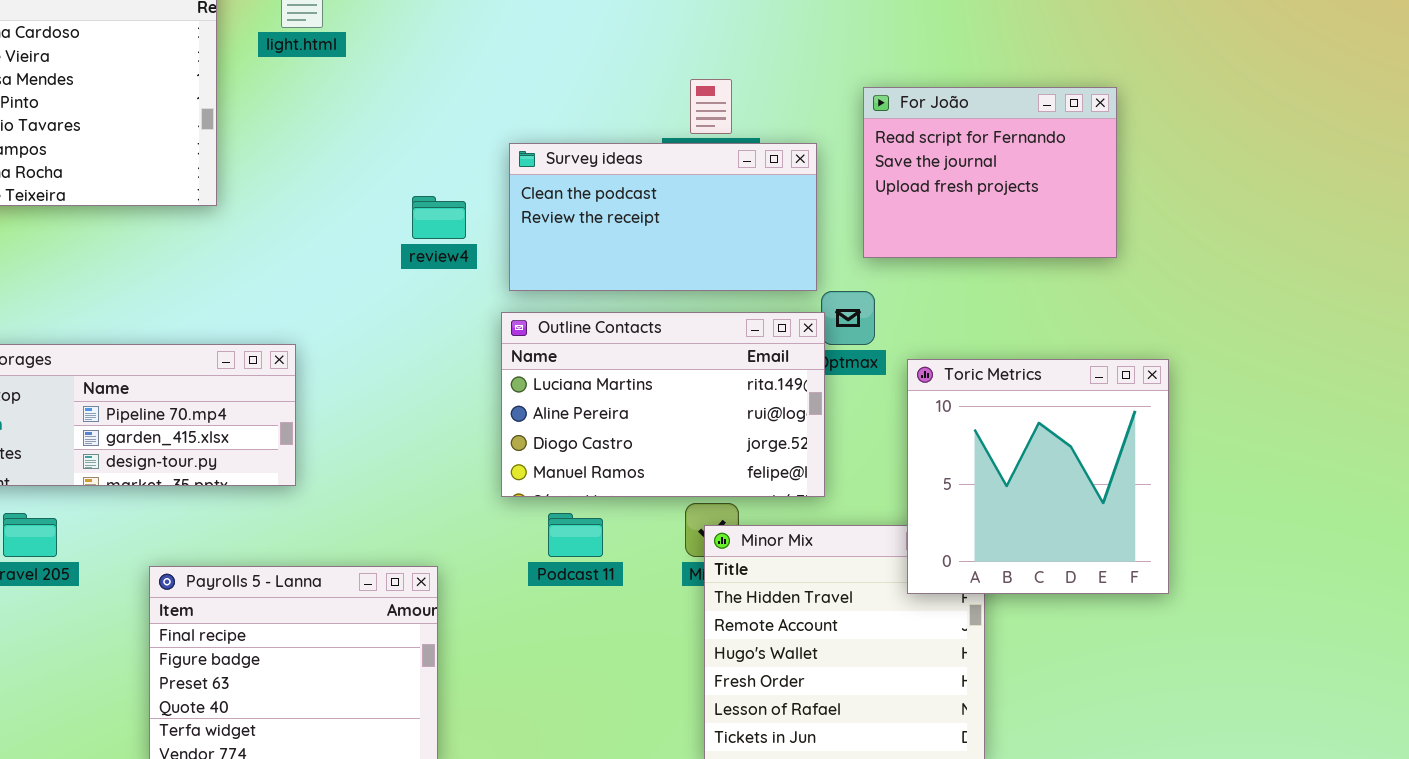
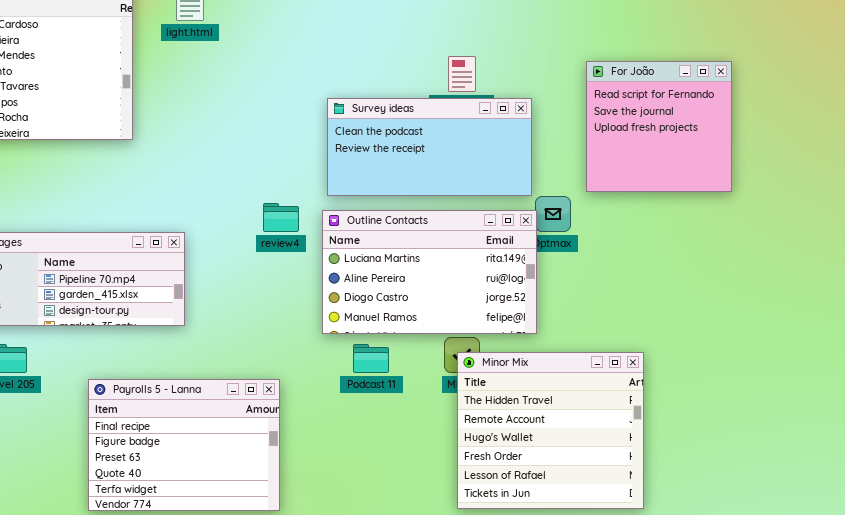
For João: [863,87,1117,258] -> [586,61,732,192], resized
review4: [412,196,466,239] -> [263,203,299,232], moved
Toric Metrics: [907,359,1169,594] -> none, closed

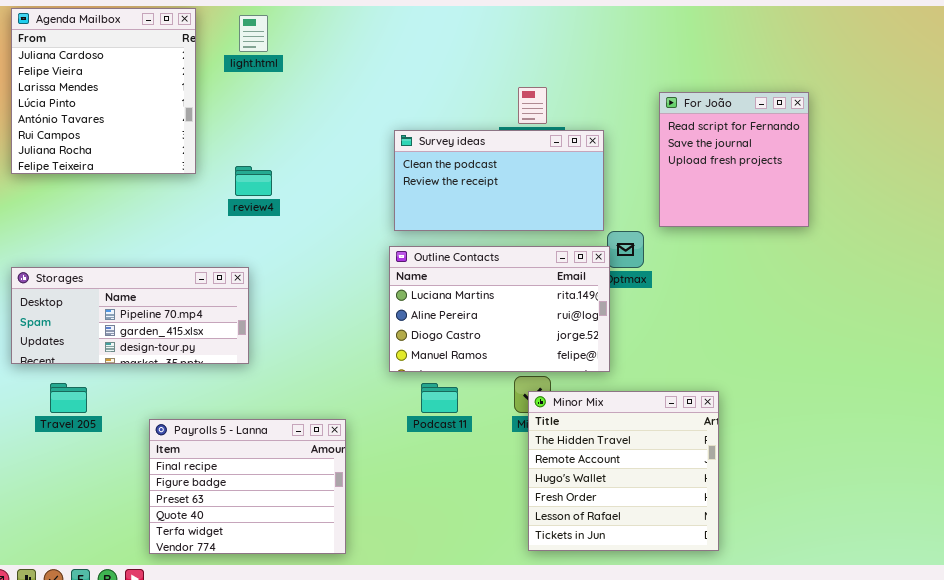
review4: [263,203,299,232] -> [235,166,272,196], moved

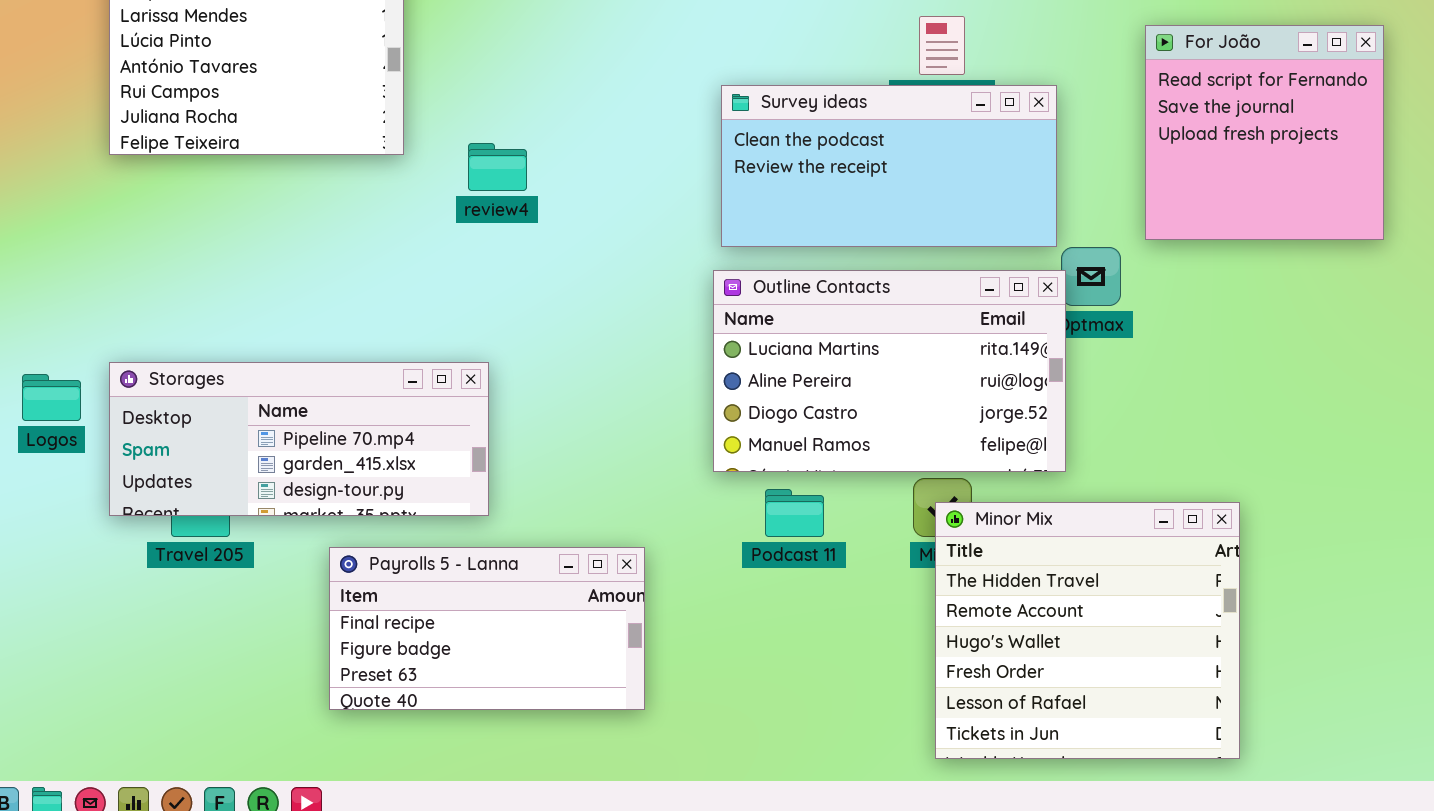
Storages: [11,267,249,364] -> [109,362,489,516], moved
Payrolls 5 - Lanna: [149,419,346,554] -> [329,547,645,710], resized

